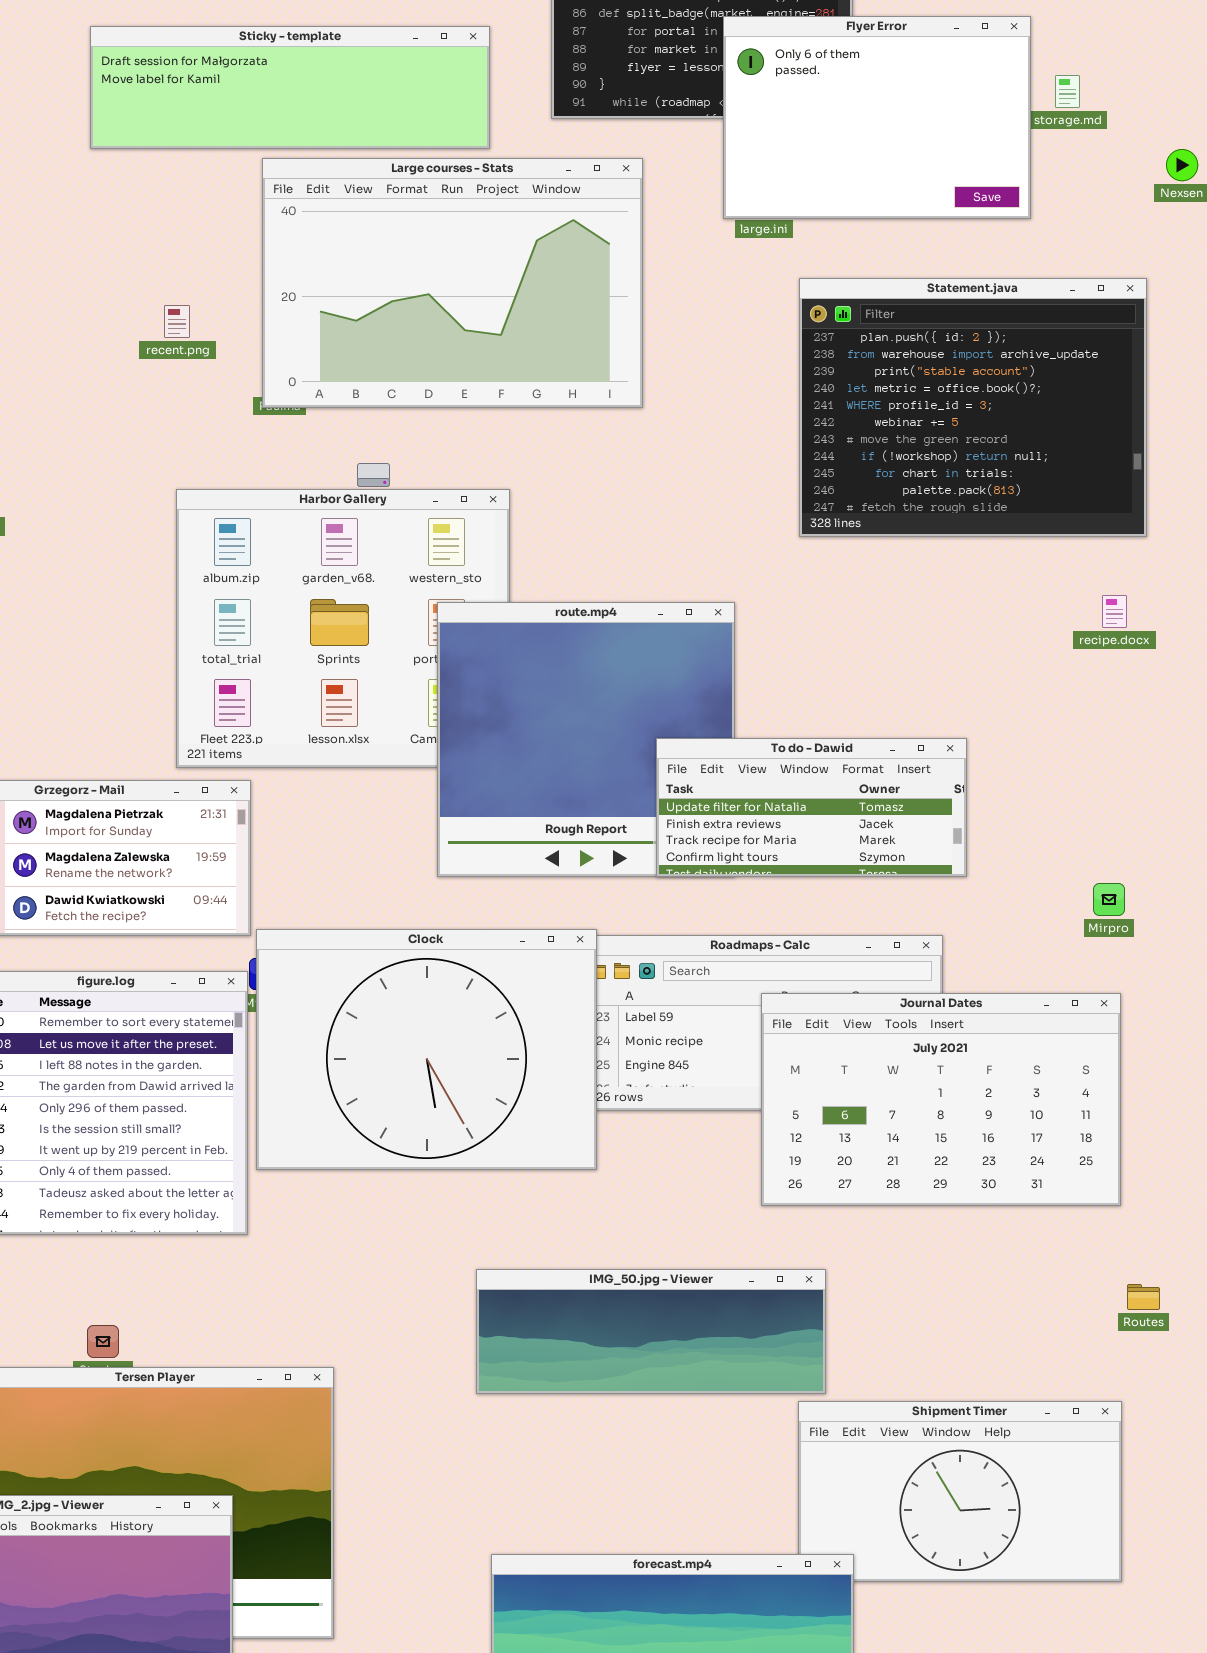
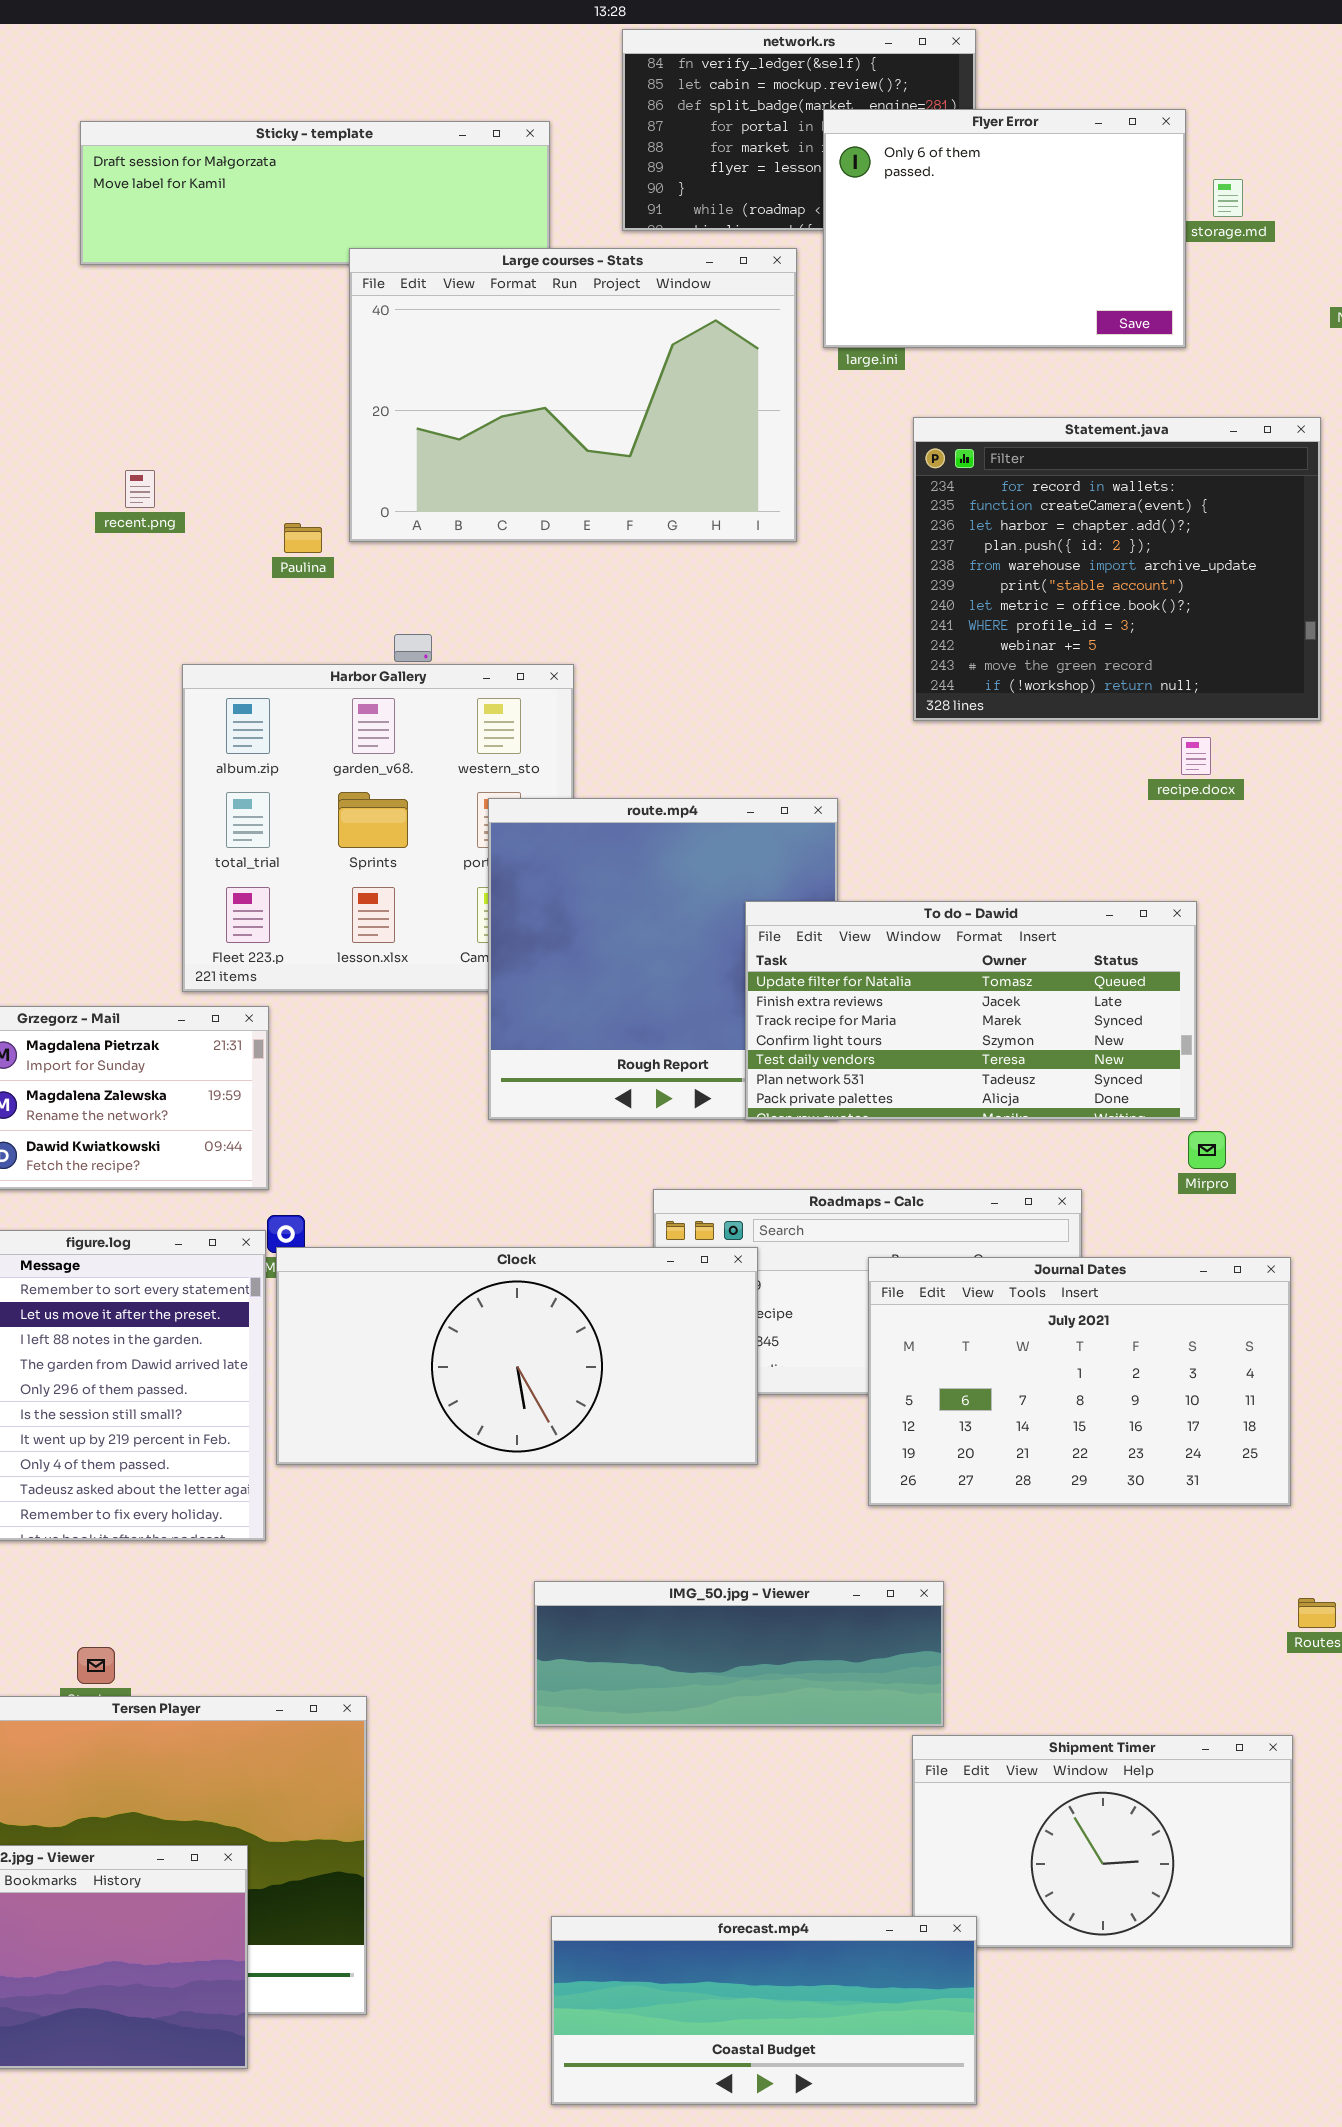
Large courses - Stats: [262,158,643,408] -> [349,248,797,542], moved
Statement.java: [799,278,1147,537] -> [913,417,1321,721], scrolled up 3 rows
recent.png: [164,305,190,338] -> [125,470,155,508], moved
recipe.docx: [1102,595,1127,628] -> [1181,737,1211,775], moved
To do - Dawid: [656,738,967,877] -> [745,901,1197,1120], resized
Mirpro: [1093,883,1125,916] -> [1188,1131,1226,1169], moved
Clock: [256,929,597,1170] -> [276,1247,758,1465], resized

